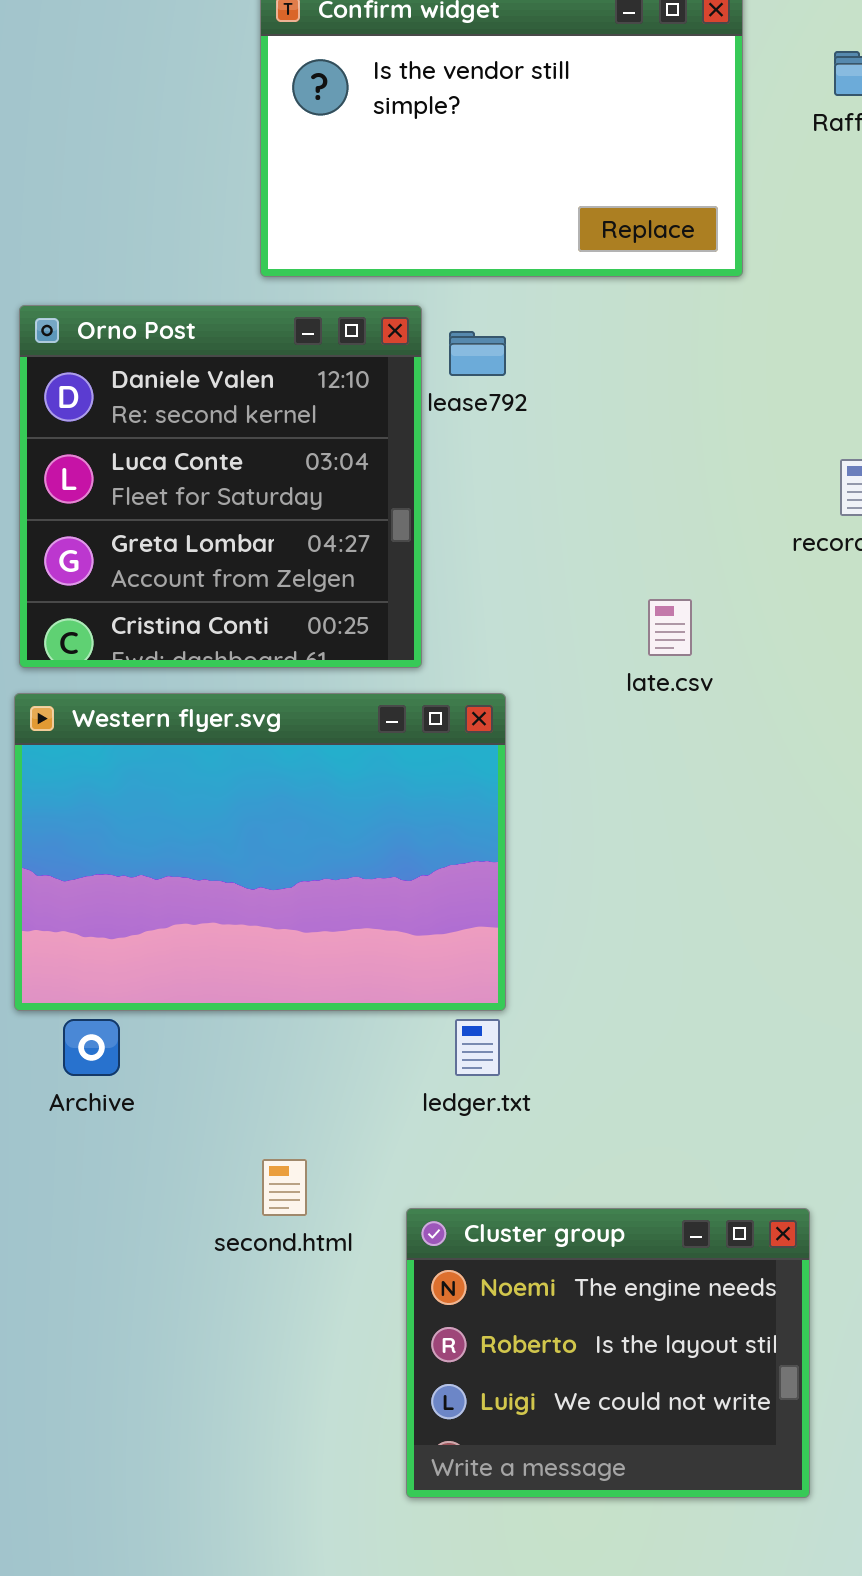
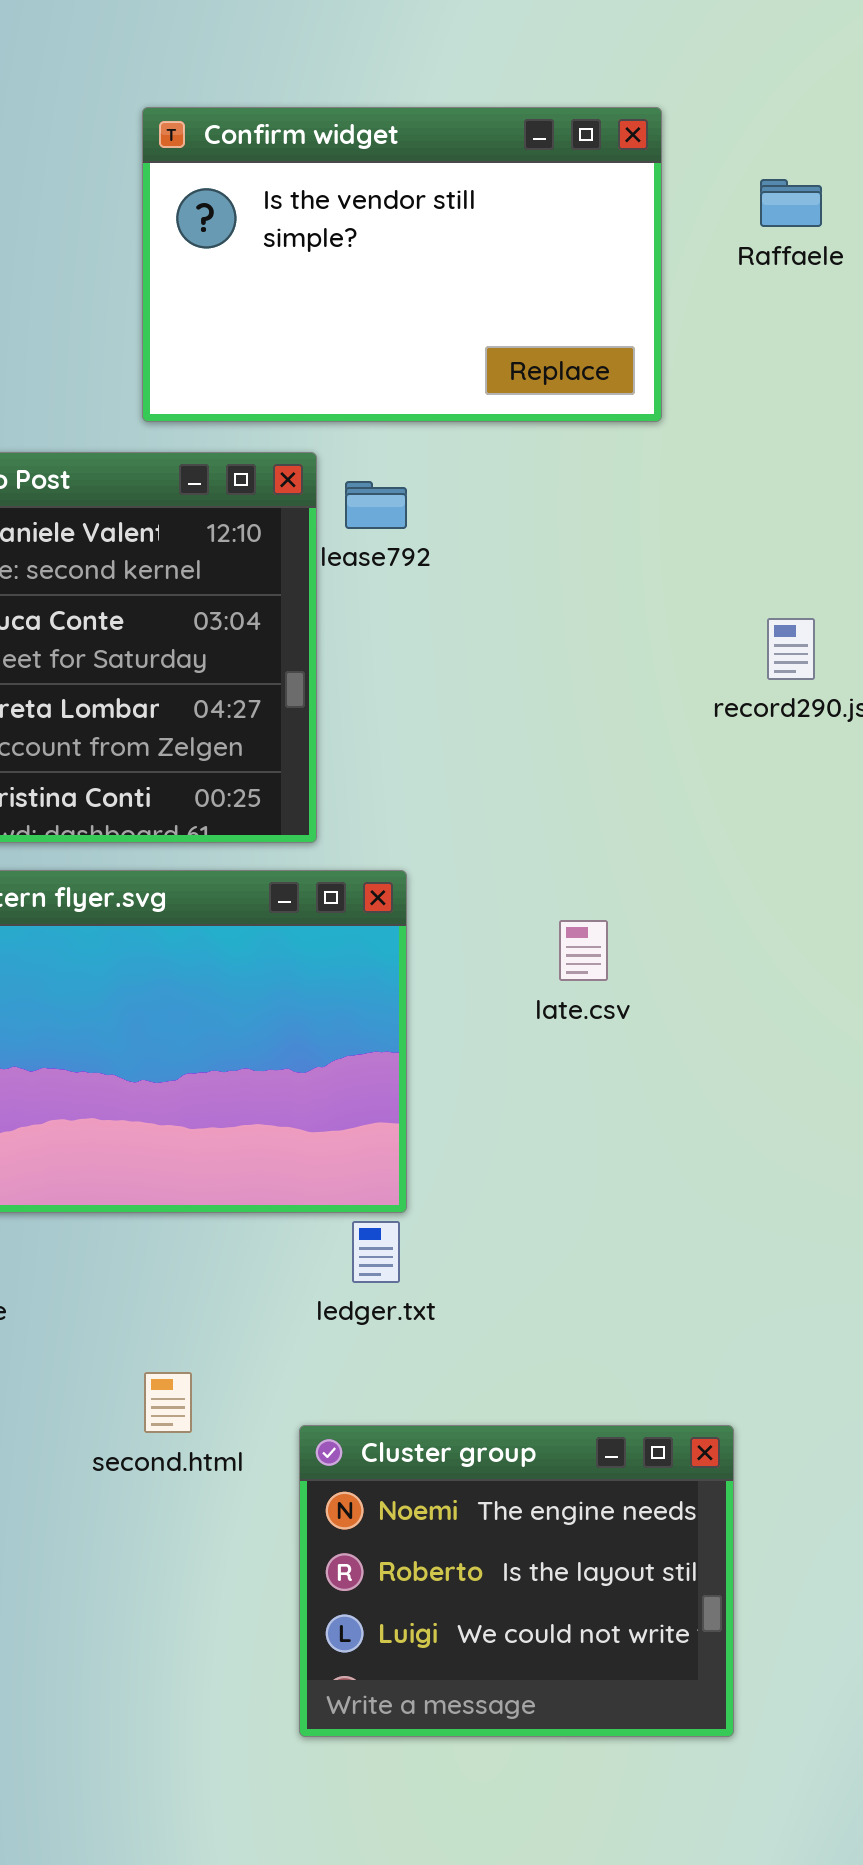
late.csv: [648,599,692,656] -> [559,920,608,981], moved

